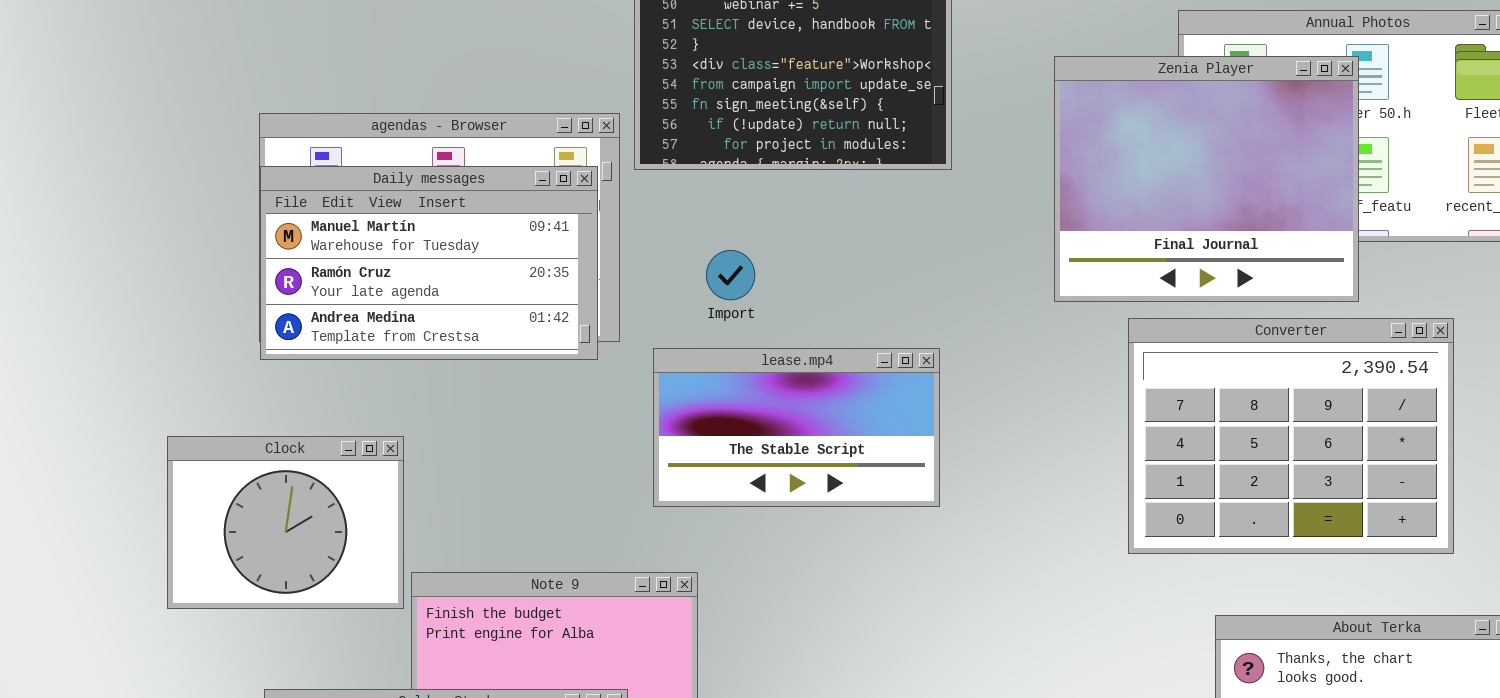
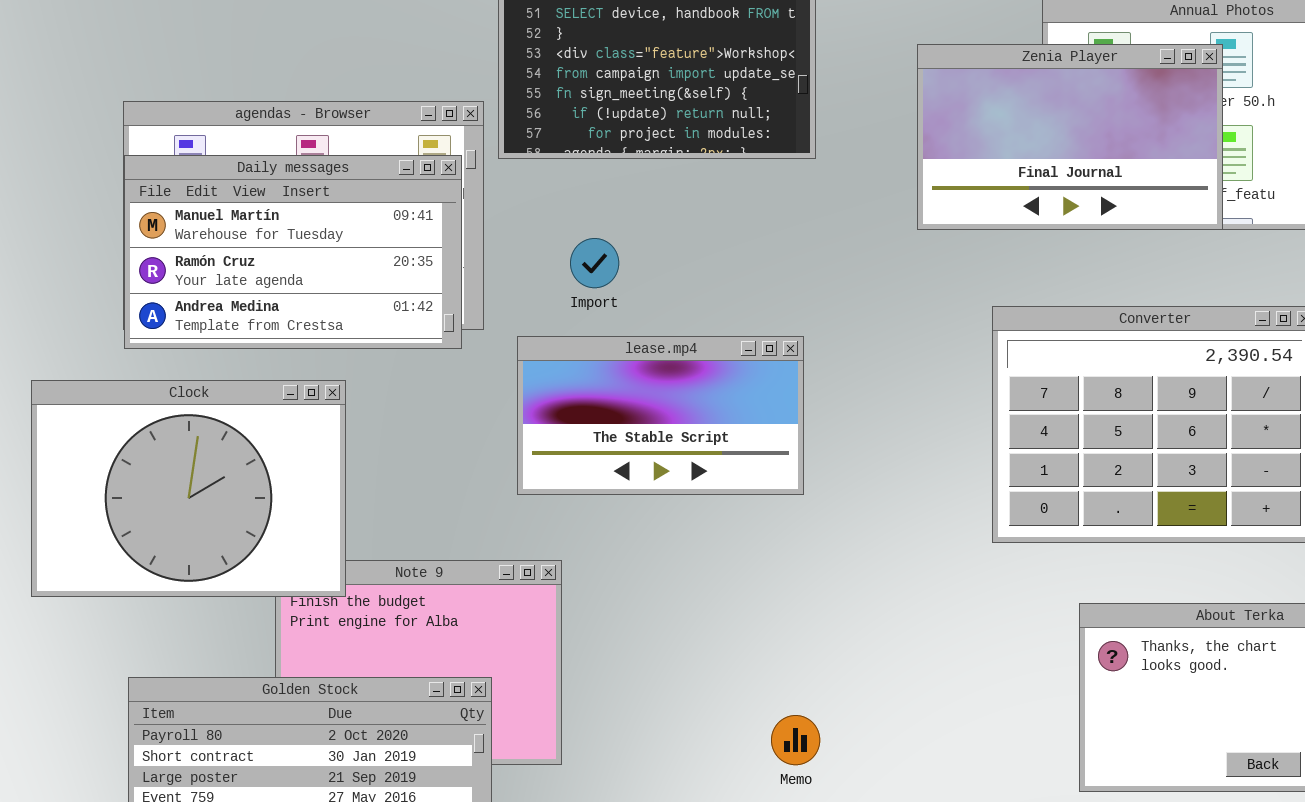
Zenia Player: [1054,56,1359,302] -> [917,44,1223,230], resized
Clock: [167,436,404,609] -> [31,380,346,597], resized

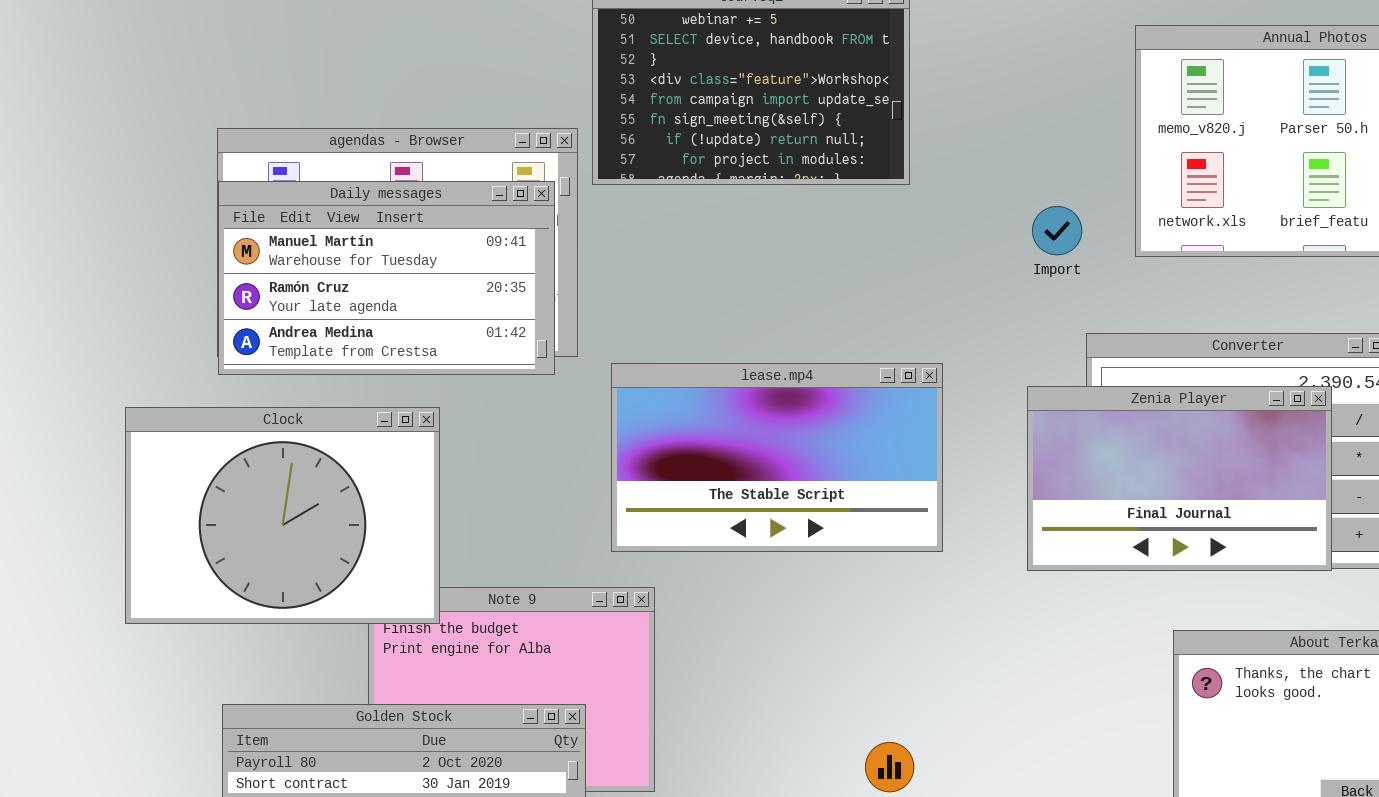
Zenia Player: [917,44,1223,230] -> [1027,386,1332,571], moved
Import: [570,238,619,288] -> [1032,206,1082,255], moved
lease.mp4: [517,336,804,495] -> [611,363,943,552], resized

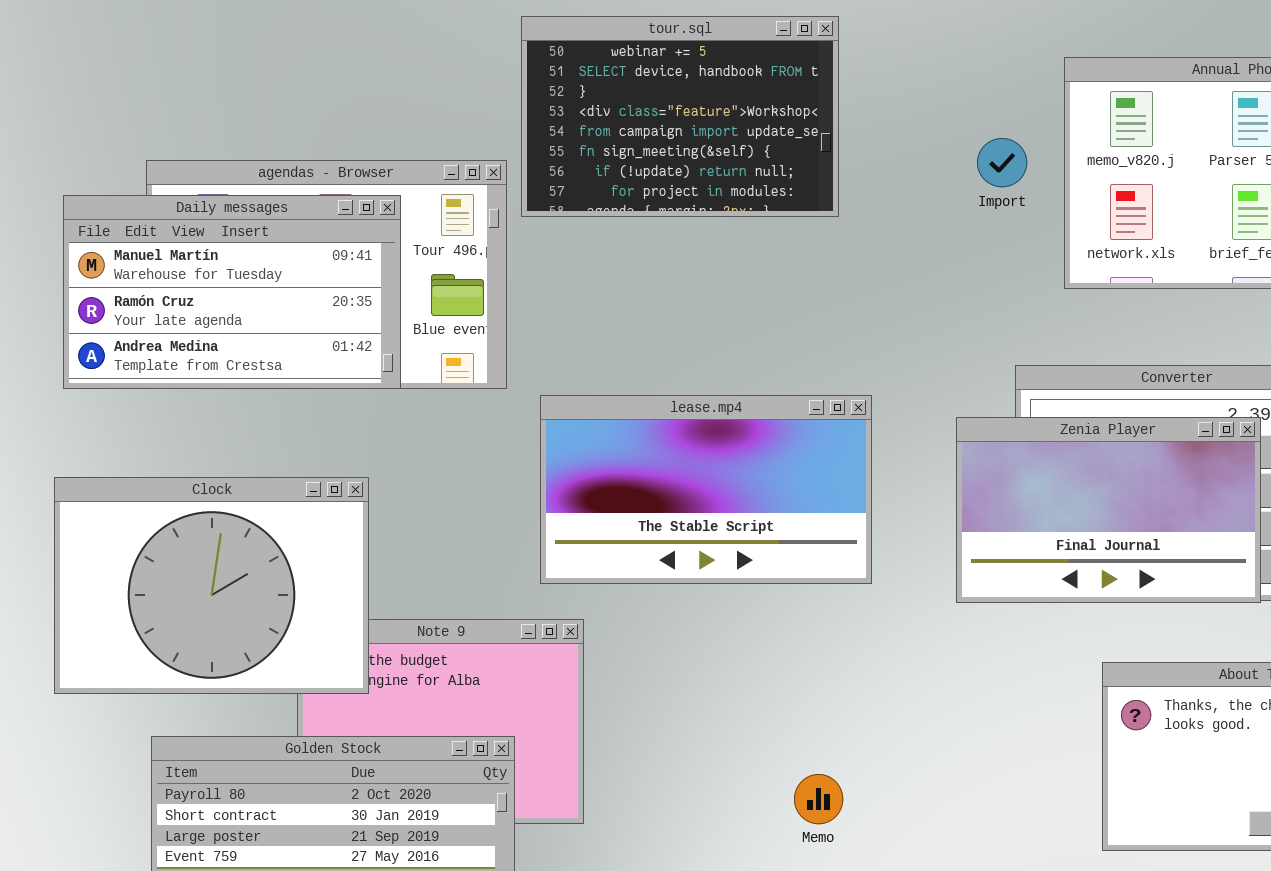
Daily messages: [218,181,555,375] -> [63,195,401,389], moved
Import: [1032,206,1082,255] -> [977,138,1027,187], moved
Clock: [125,407,440,624] -> [54,477,369,694], moved

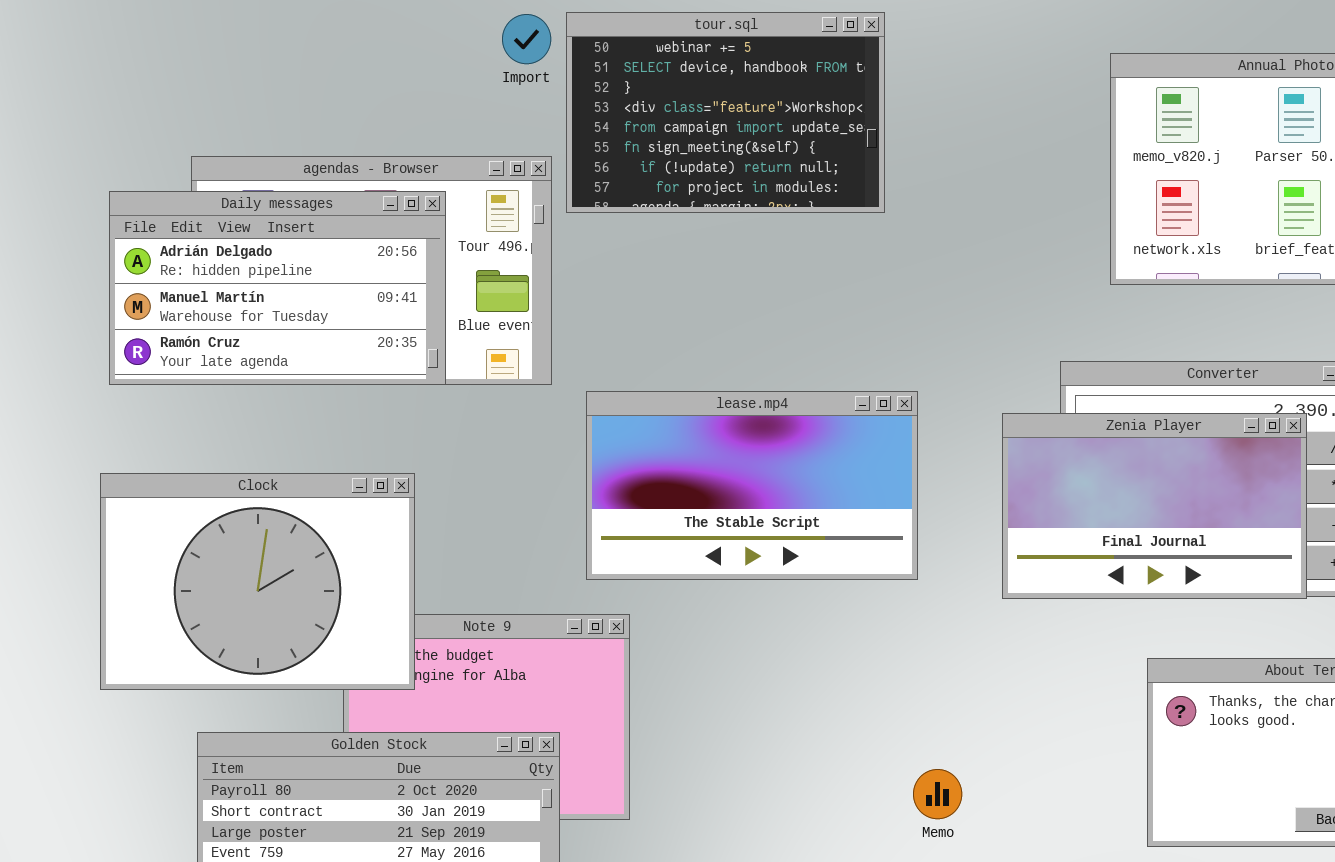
Import: [977,138,1027,187] -> [502,14,551,64], moved
Daily messages: [63,195,401,389] -> [109,191,446,385], scrolled up 1 row
Memo: [794,774,843,824] -> [913,769,962,819], moved

